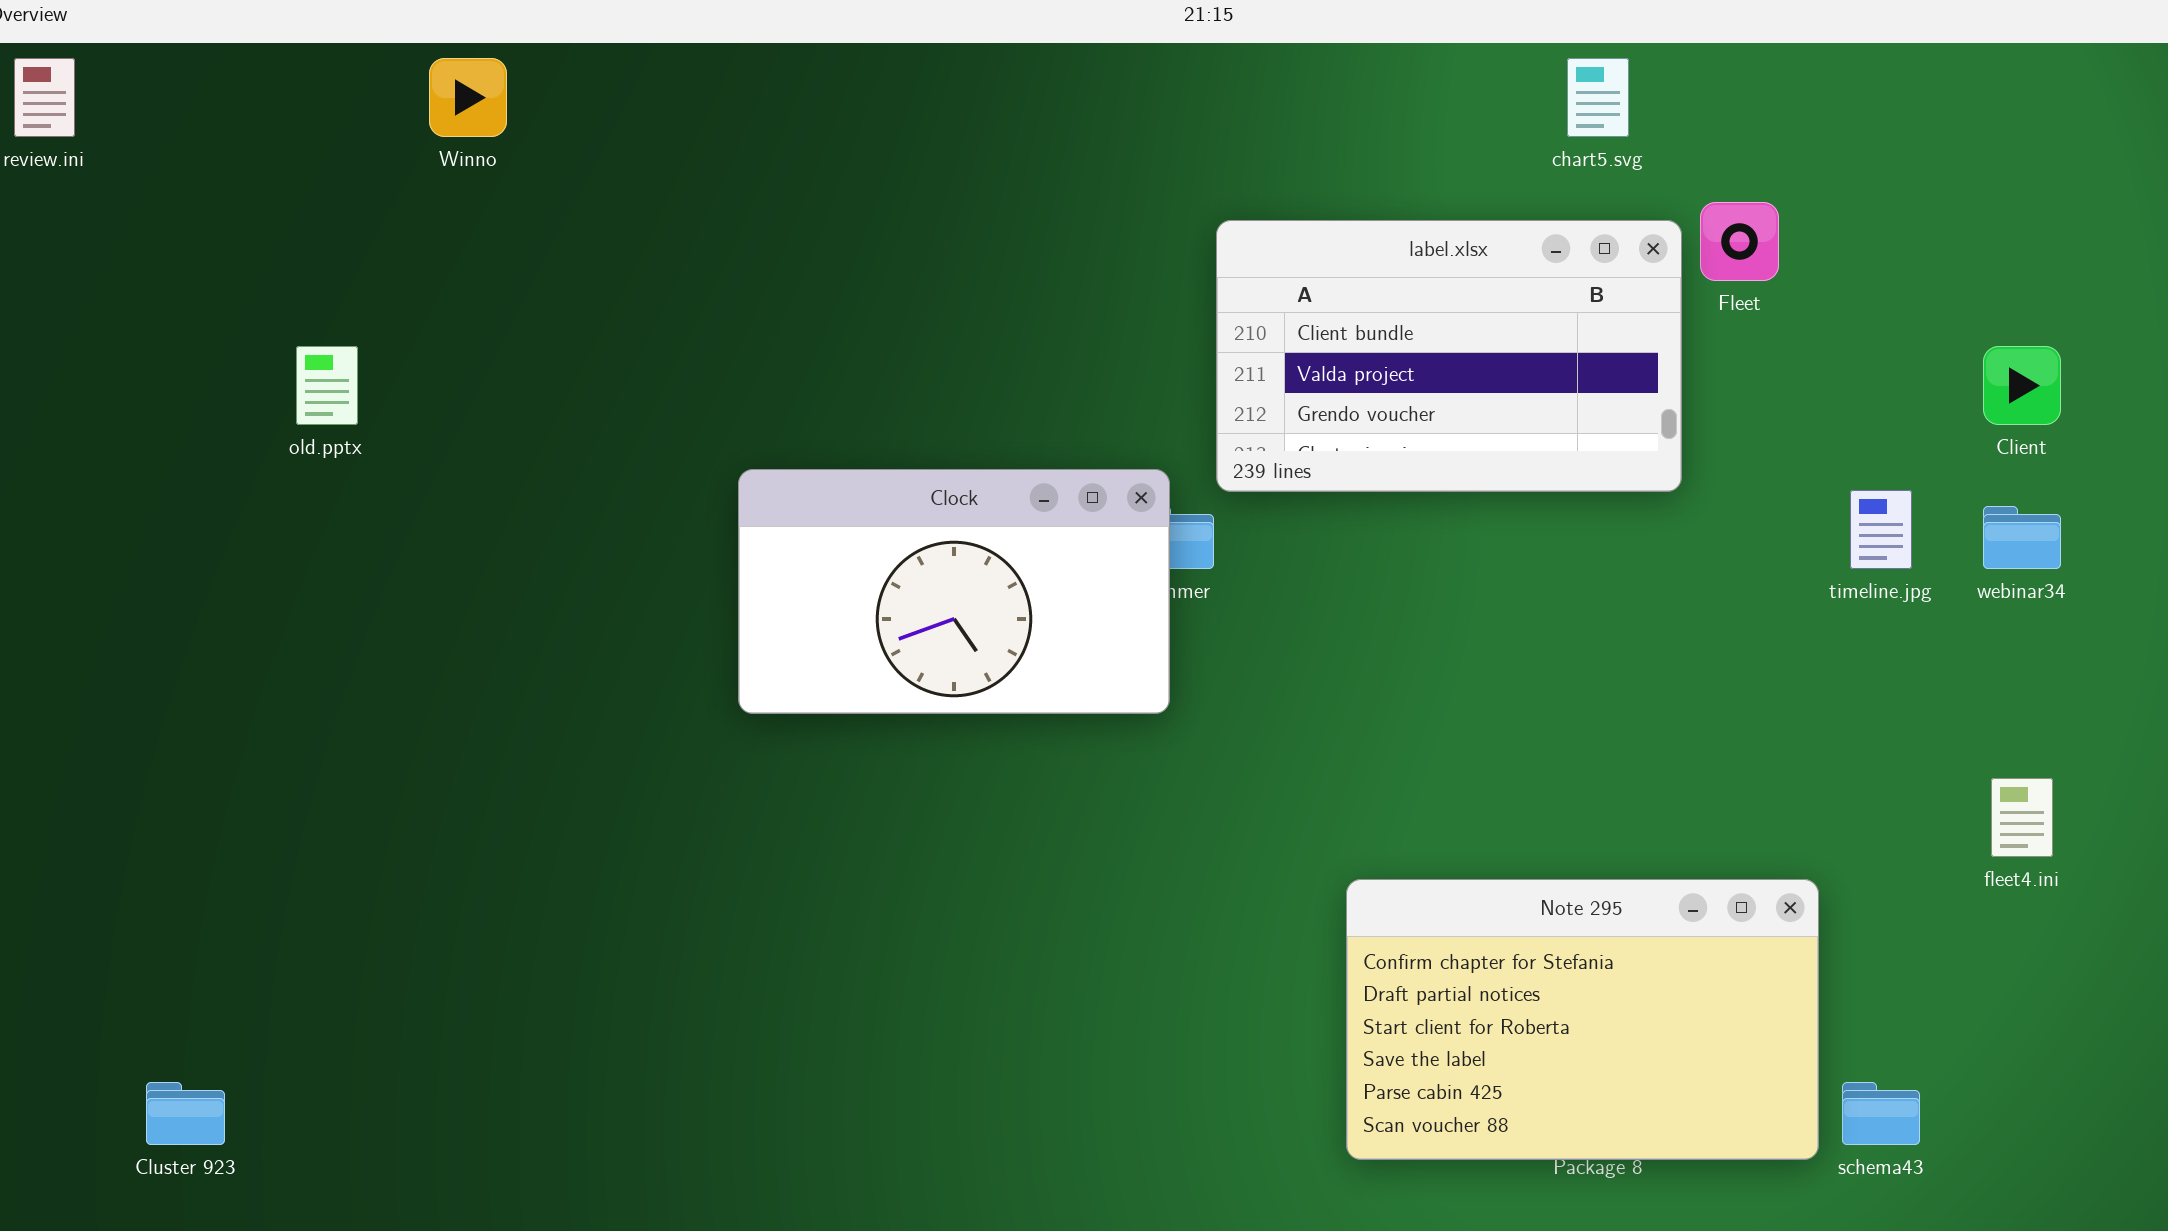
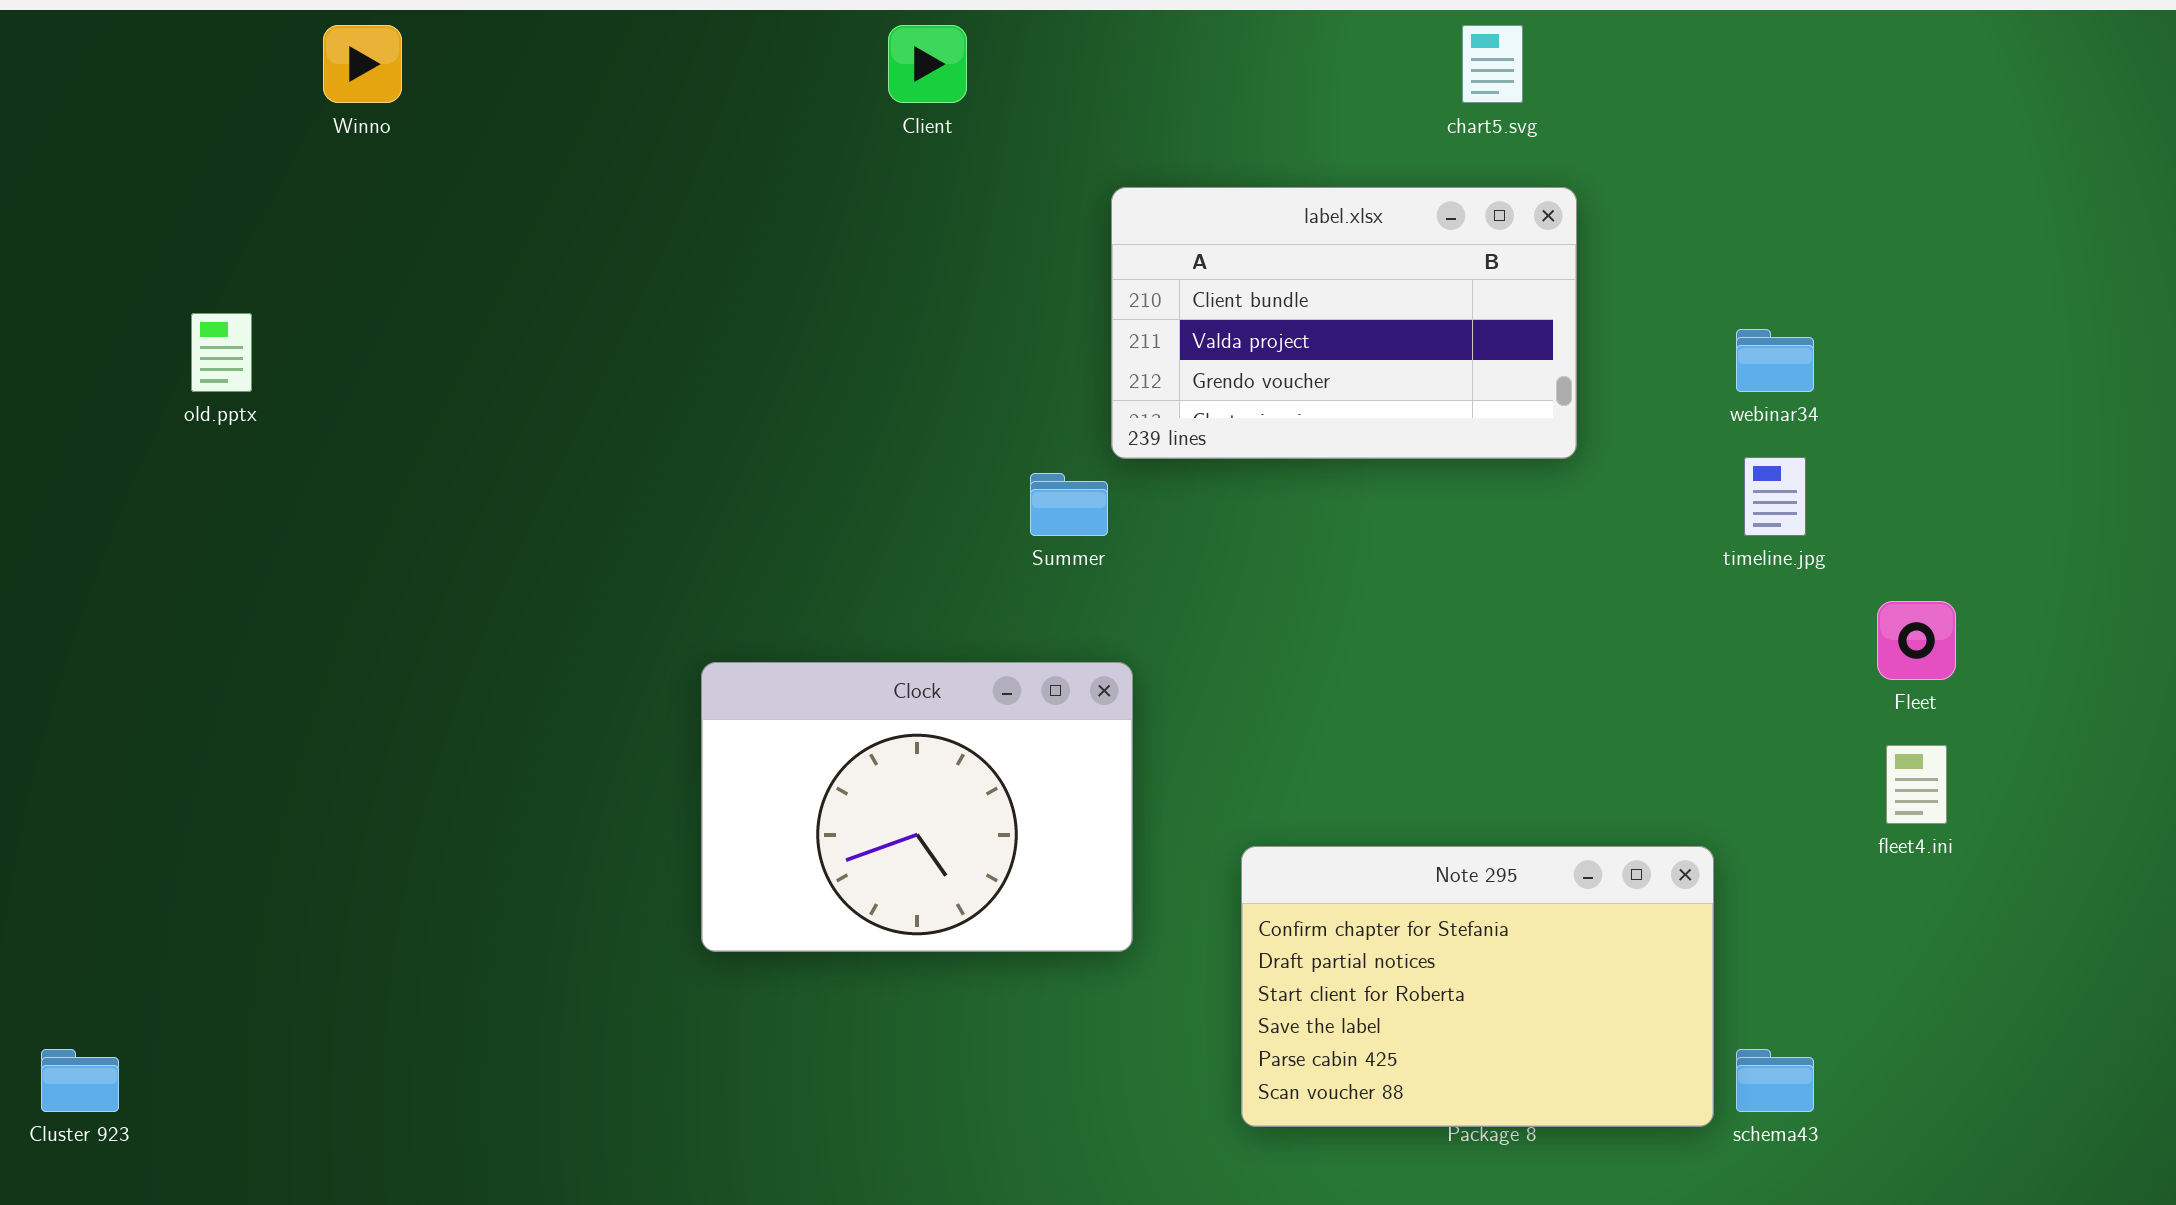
Fleet: [1700,202,1779,281] -> [1877,601,1956,680], moved
Client: [1983,346,2061,425] -> [888,25,967,103], moved
Clock: [738,469,1170,714] -> [701,662,1133,952], moved, resized
webinar34: [1983,506,2061,569] -> [1736,329,1814,392], moved

